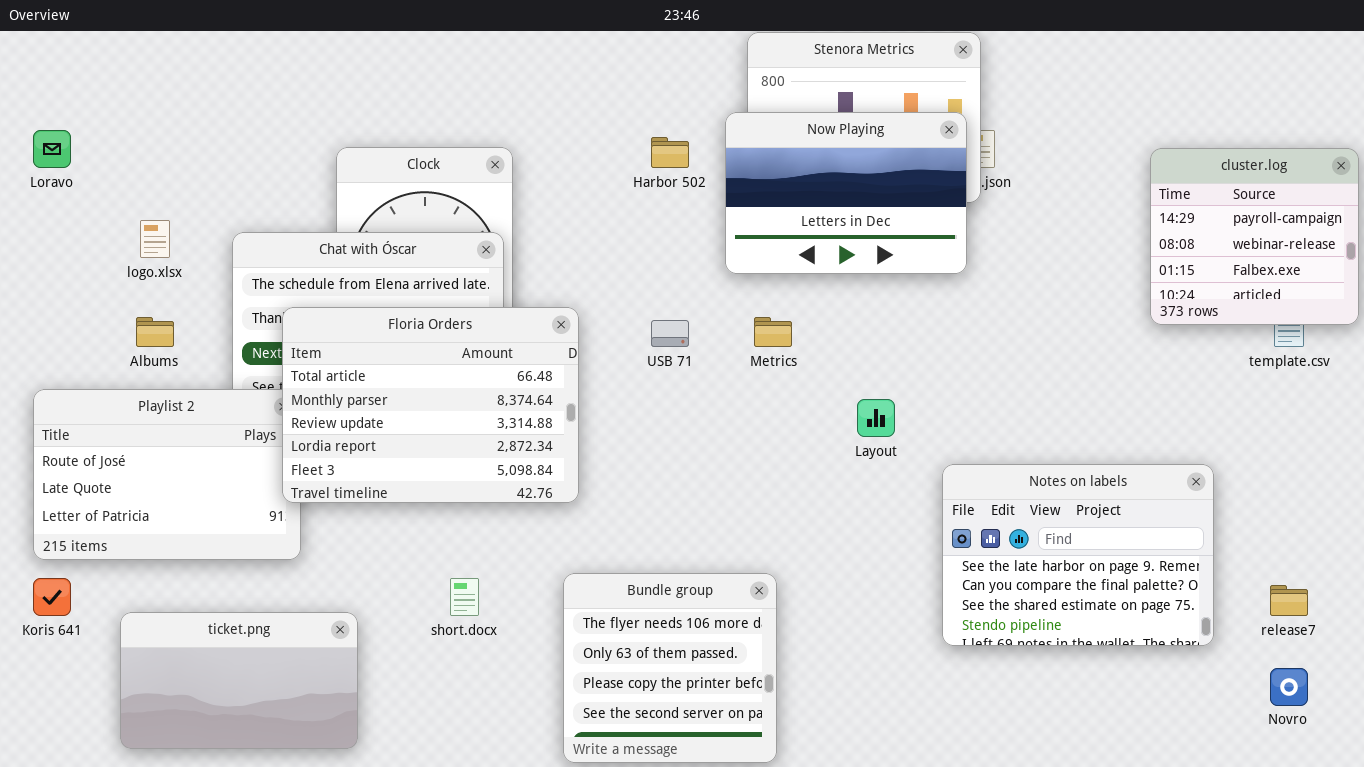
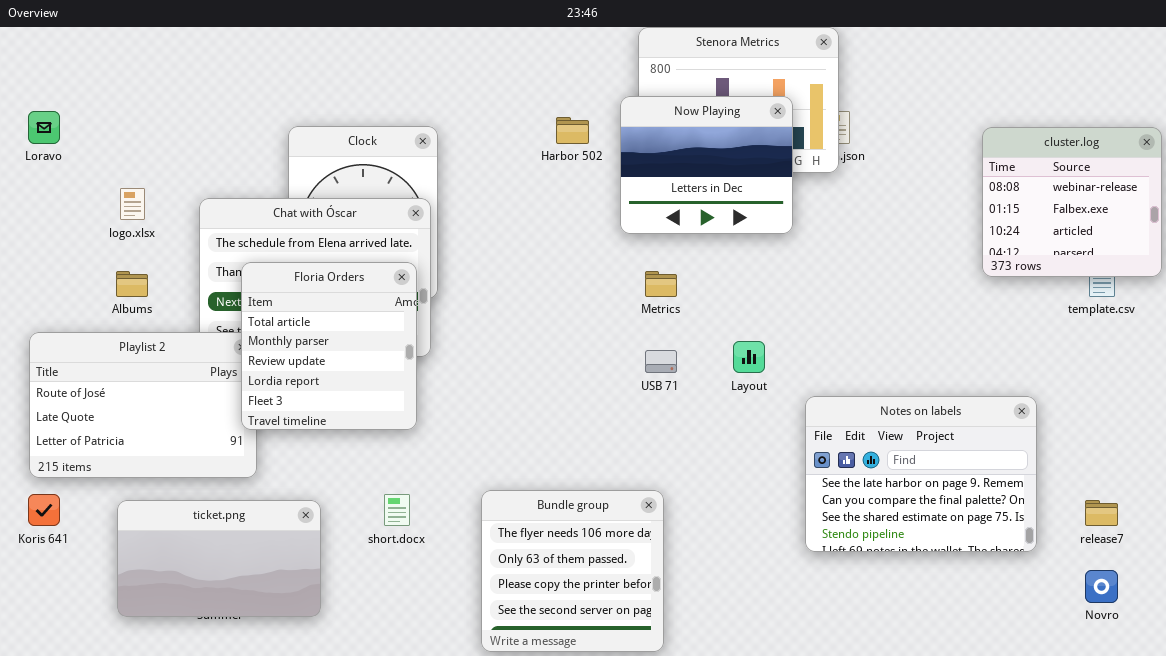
Now Playing: [725,112,967,274] -> [620,96,793,234], resized
cluster.log: [1150,148,1359,325] -> [982,127,1162,277], scrolled down 1 row
Floria Orders: [282,307,579,503] -> [241,262,417,430], resized
USB 71: [651,320,689,347] -> [645,350,677,373], moved
ticket.png: [120,612,358,749] -> [117,500,321,617], moved

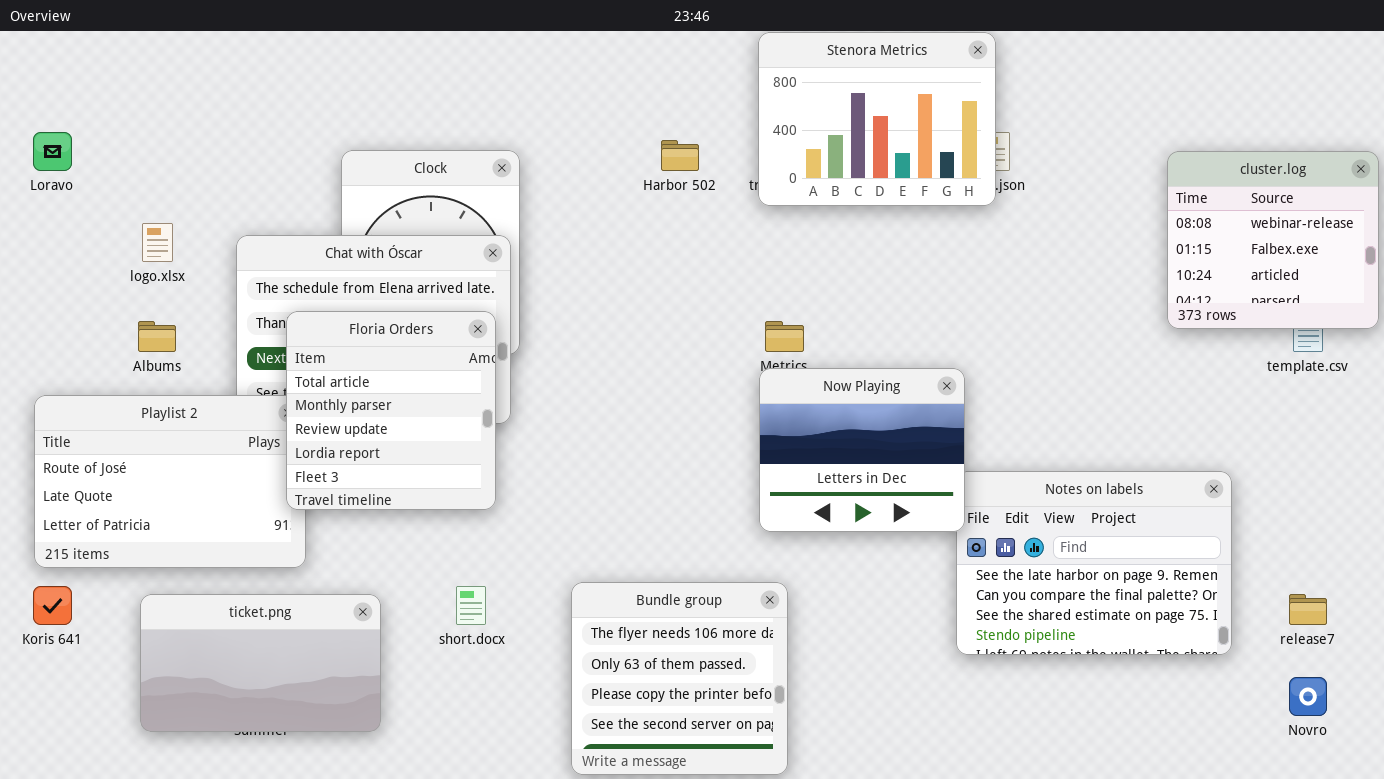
Now Playing: [620,96,793,234] -> [759,368,965,532], moved

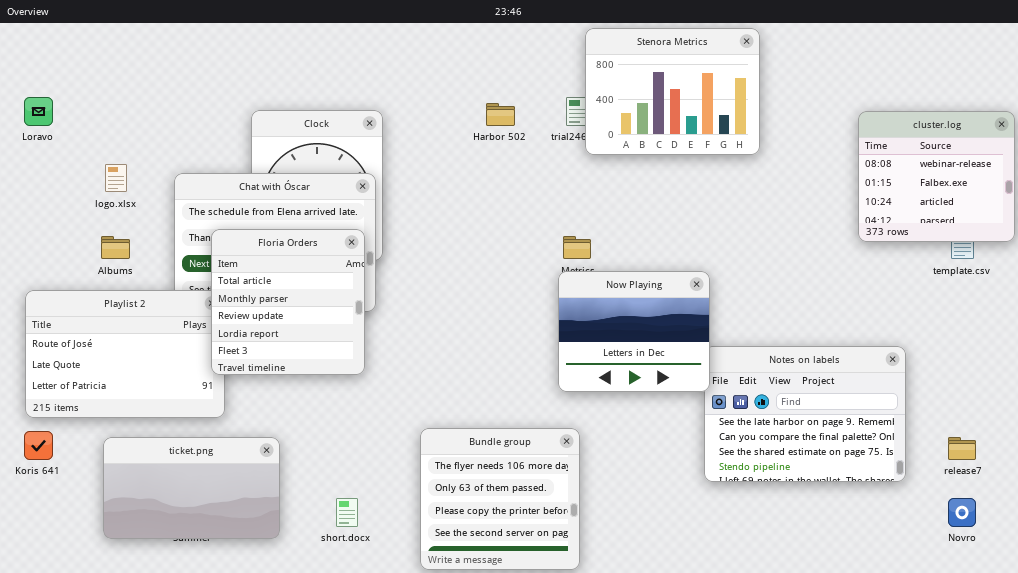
Stenora Metrics: [758,32,996,206] -> [585,28,760,155], moved
short.docx: [456,586,486,625] -> [336,498,358,527], moved

